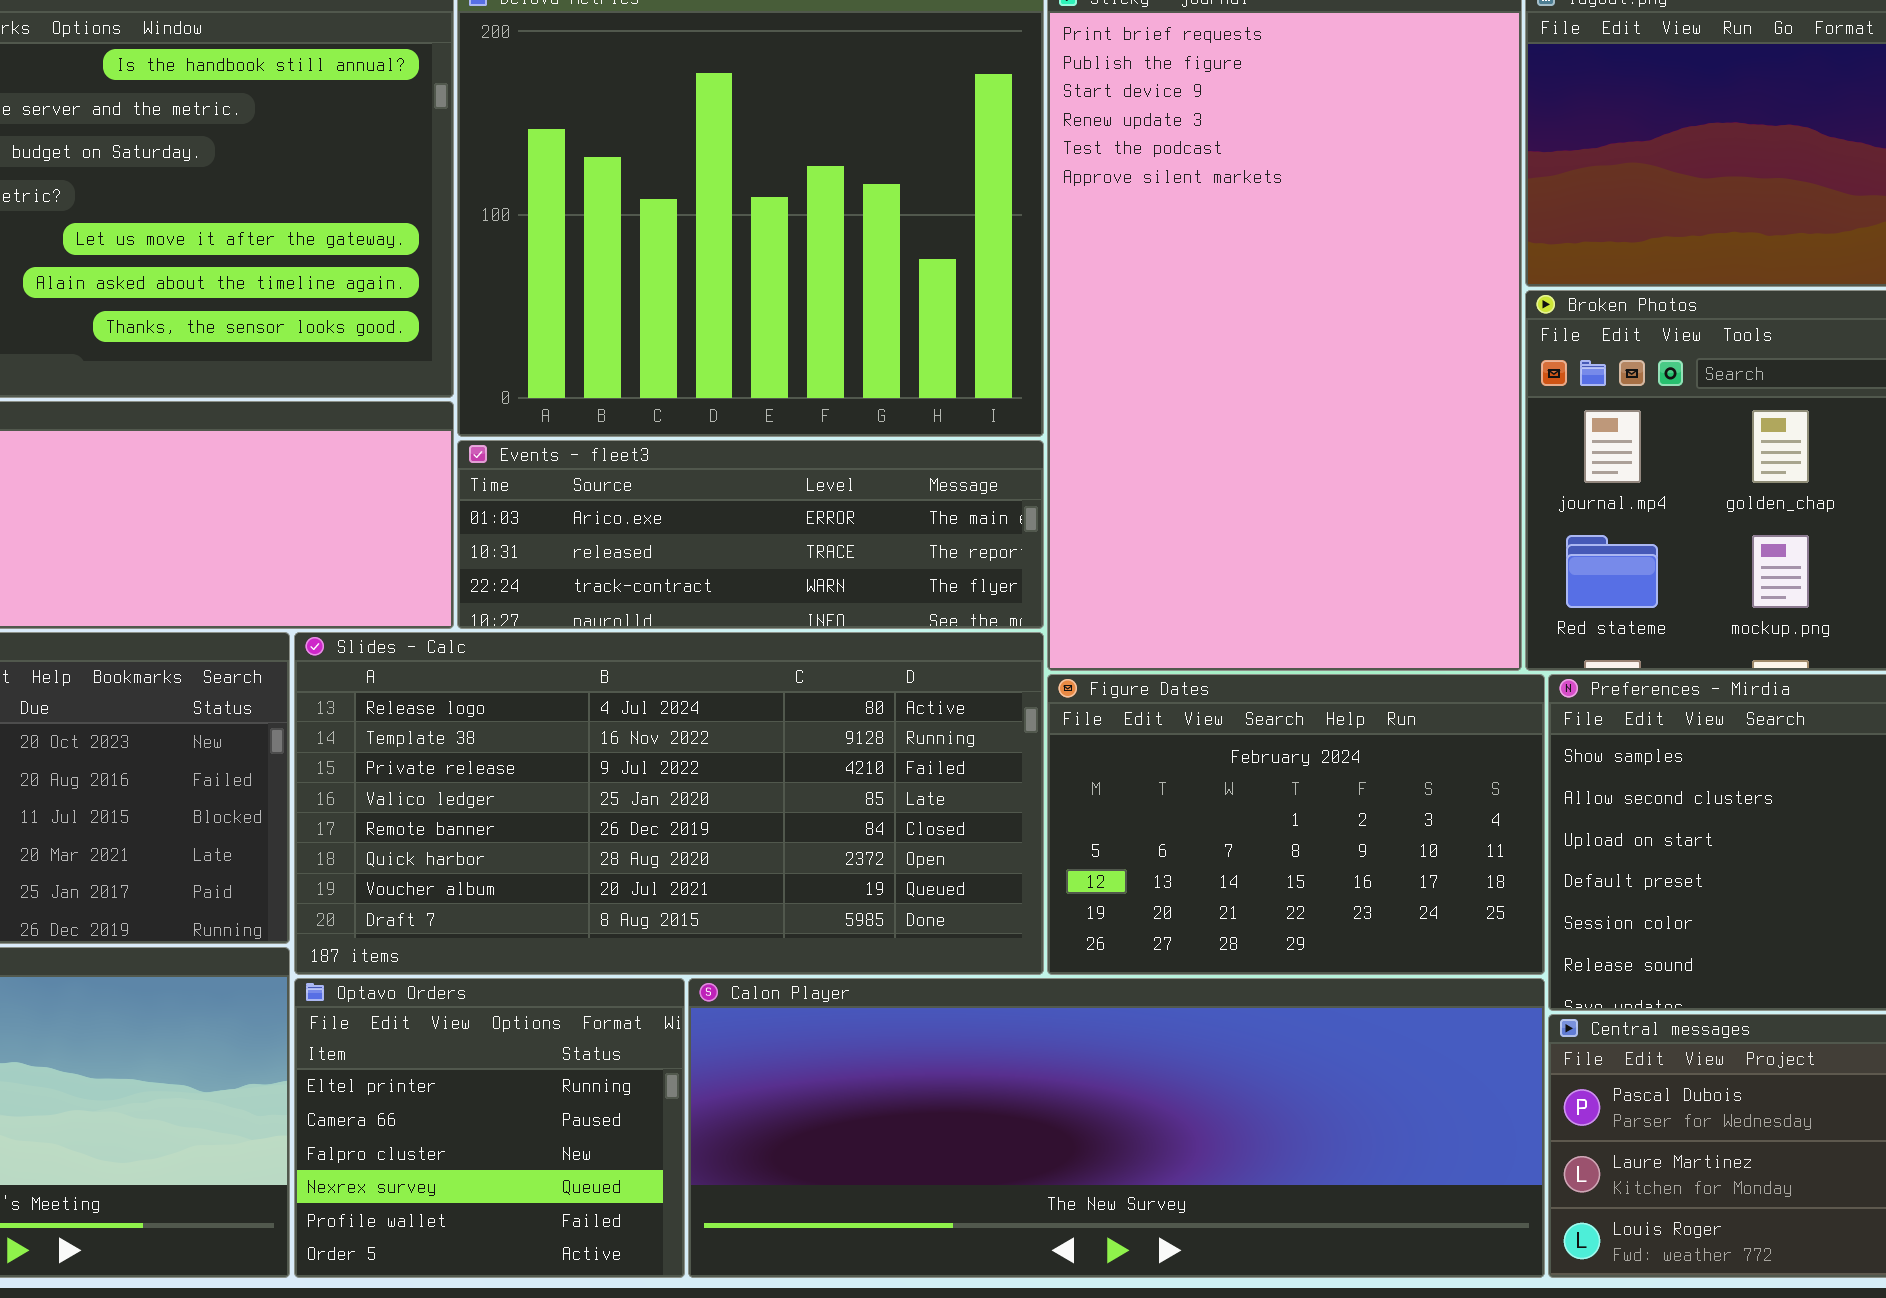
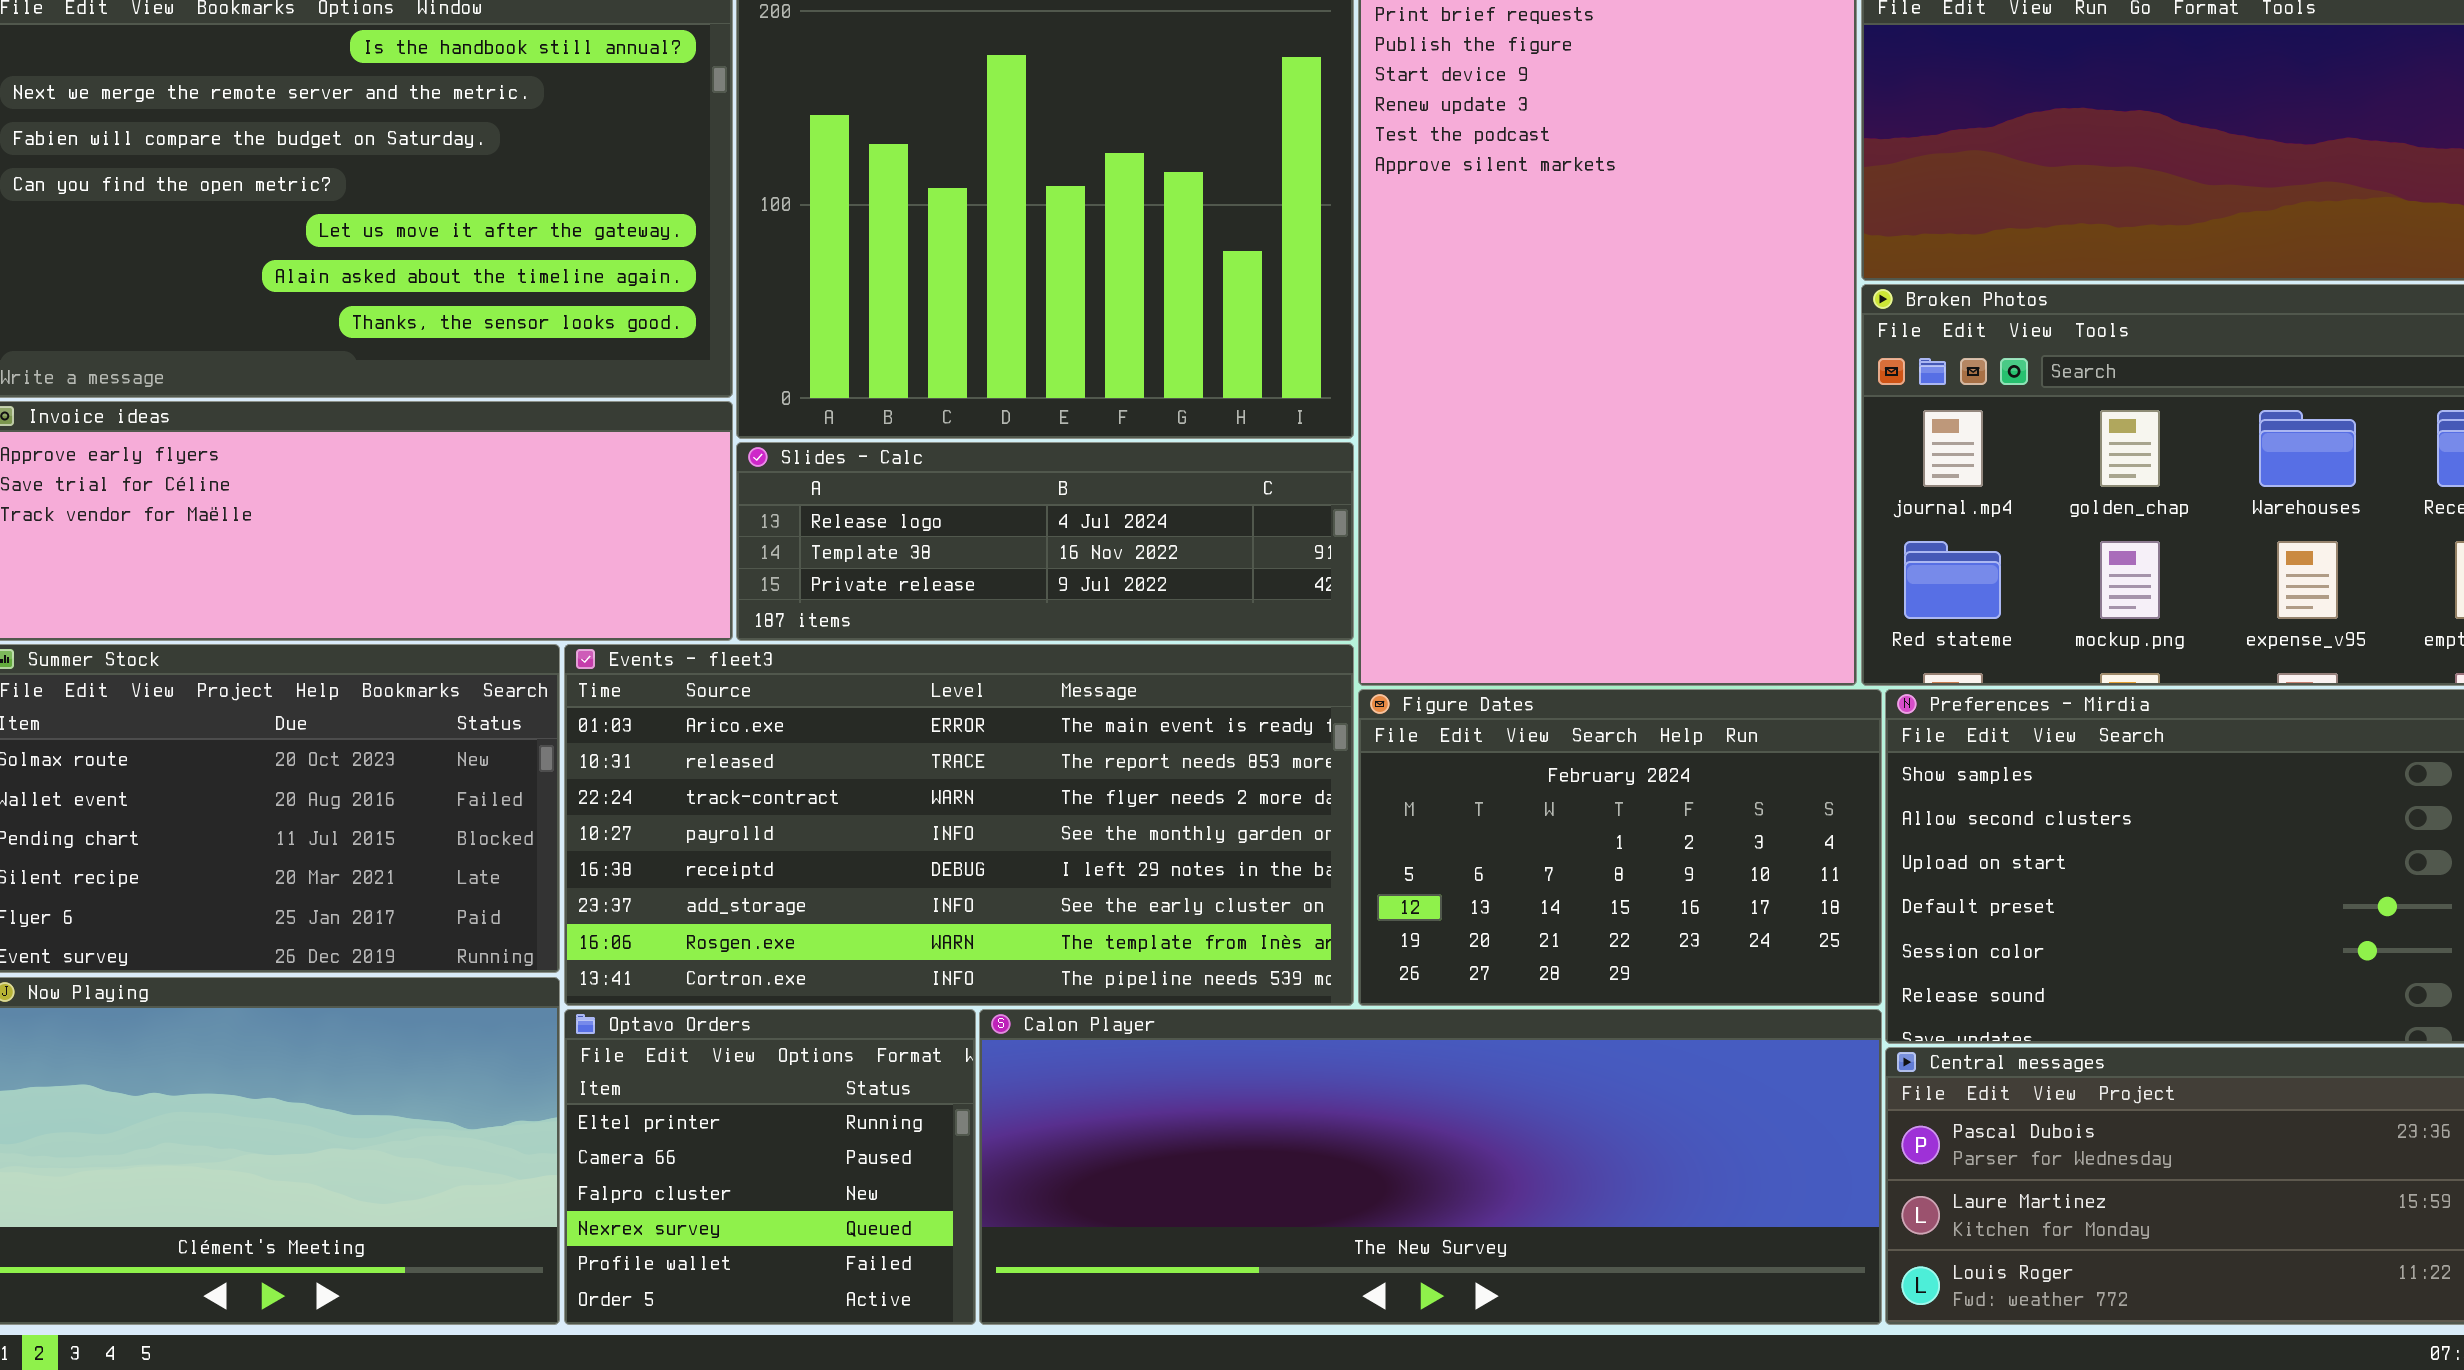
Events - fleet3: [457,440,1044,629] -> [564,644,1354,1006], moved, resized
Slides - Calc: [294,632,1044,975] -> [736,442,1354,641], moved, resized

